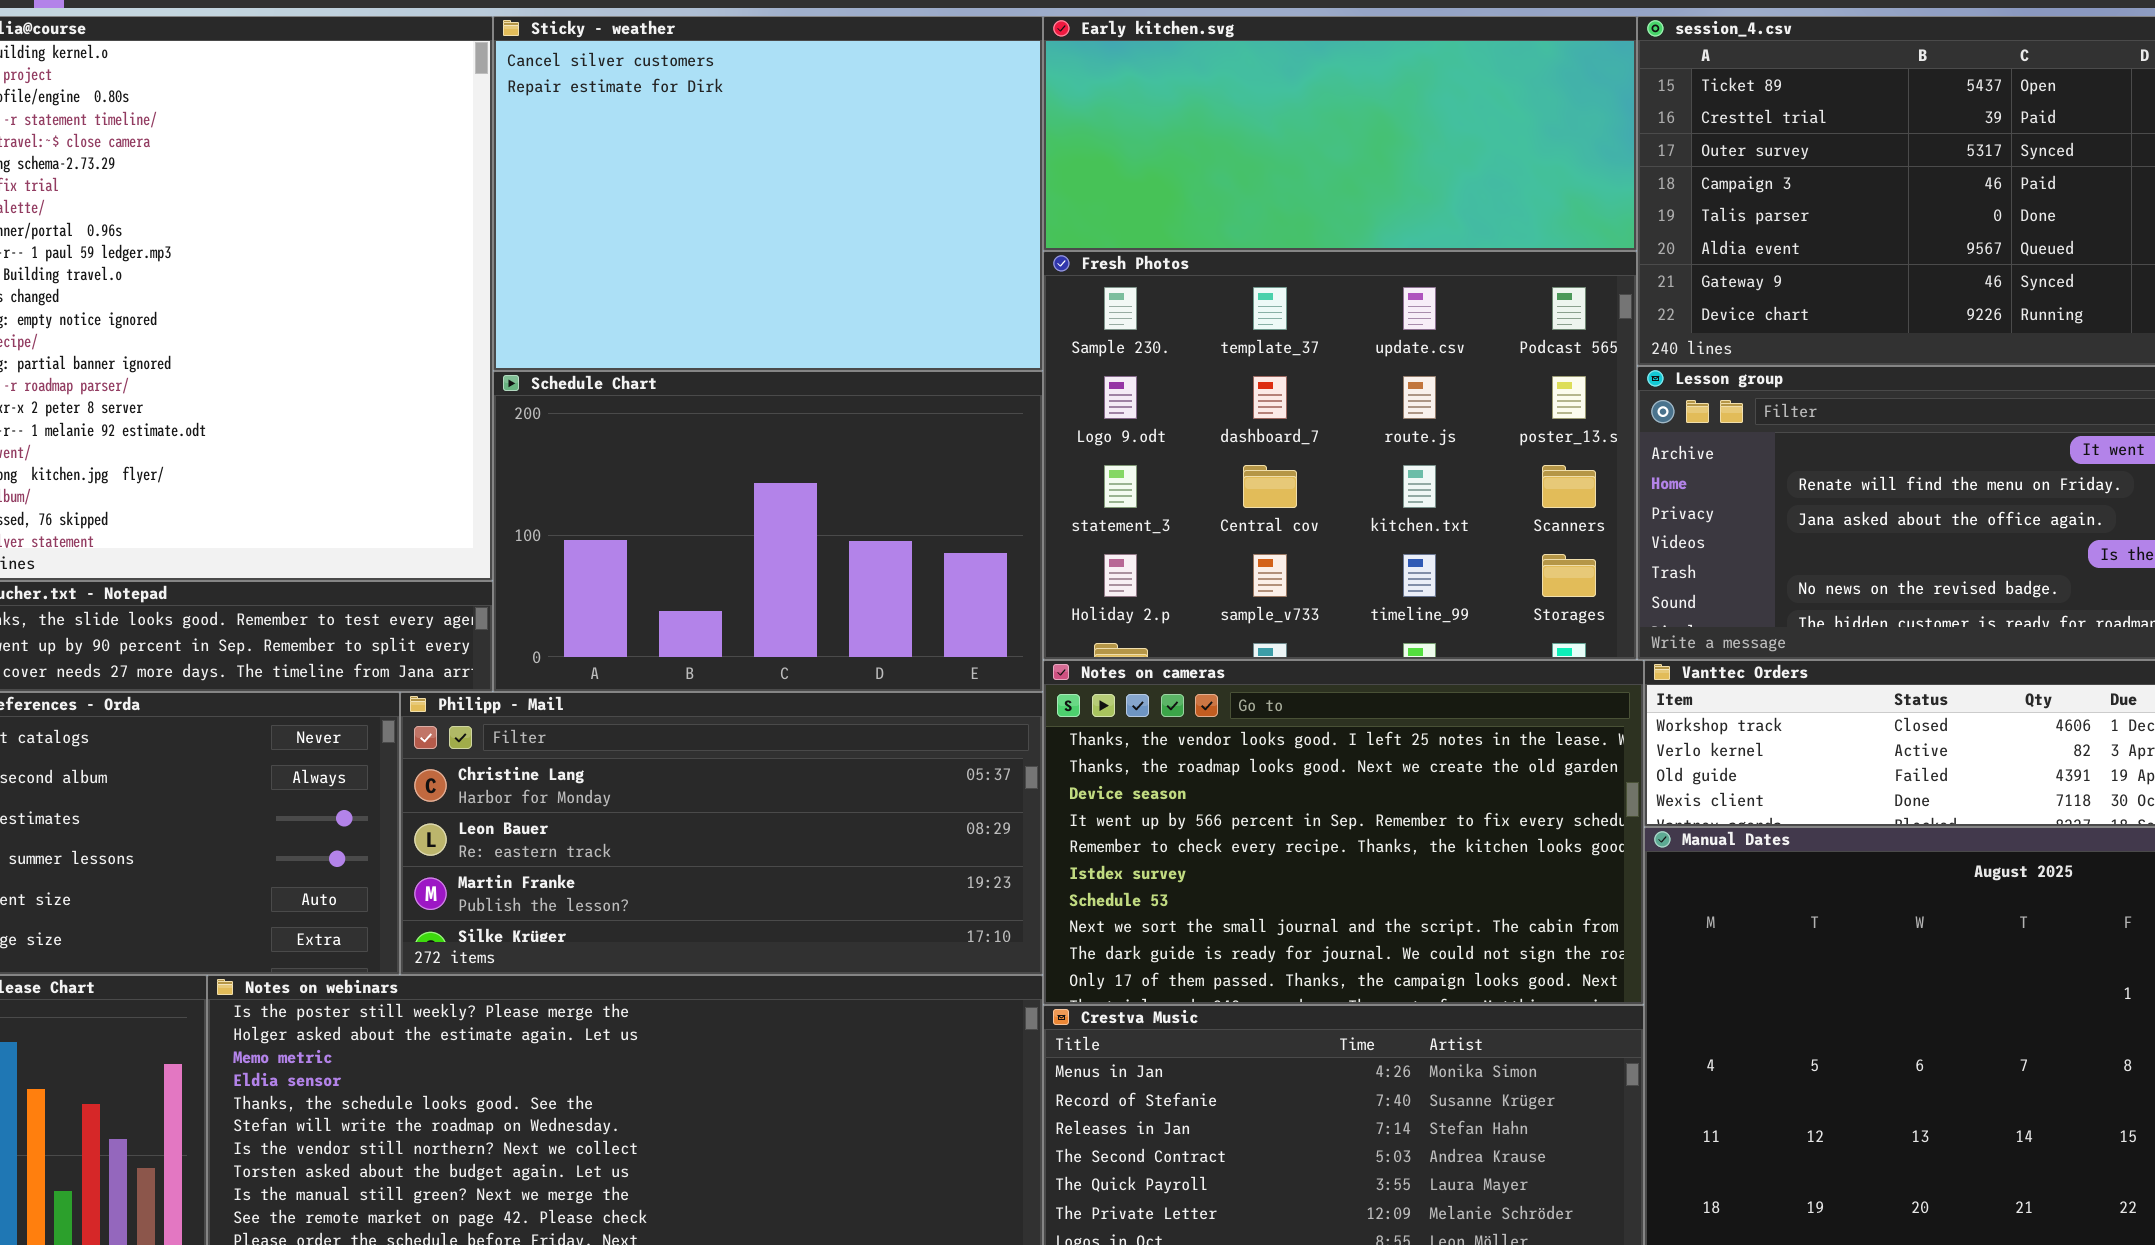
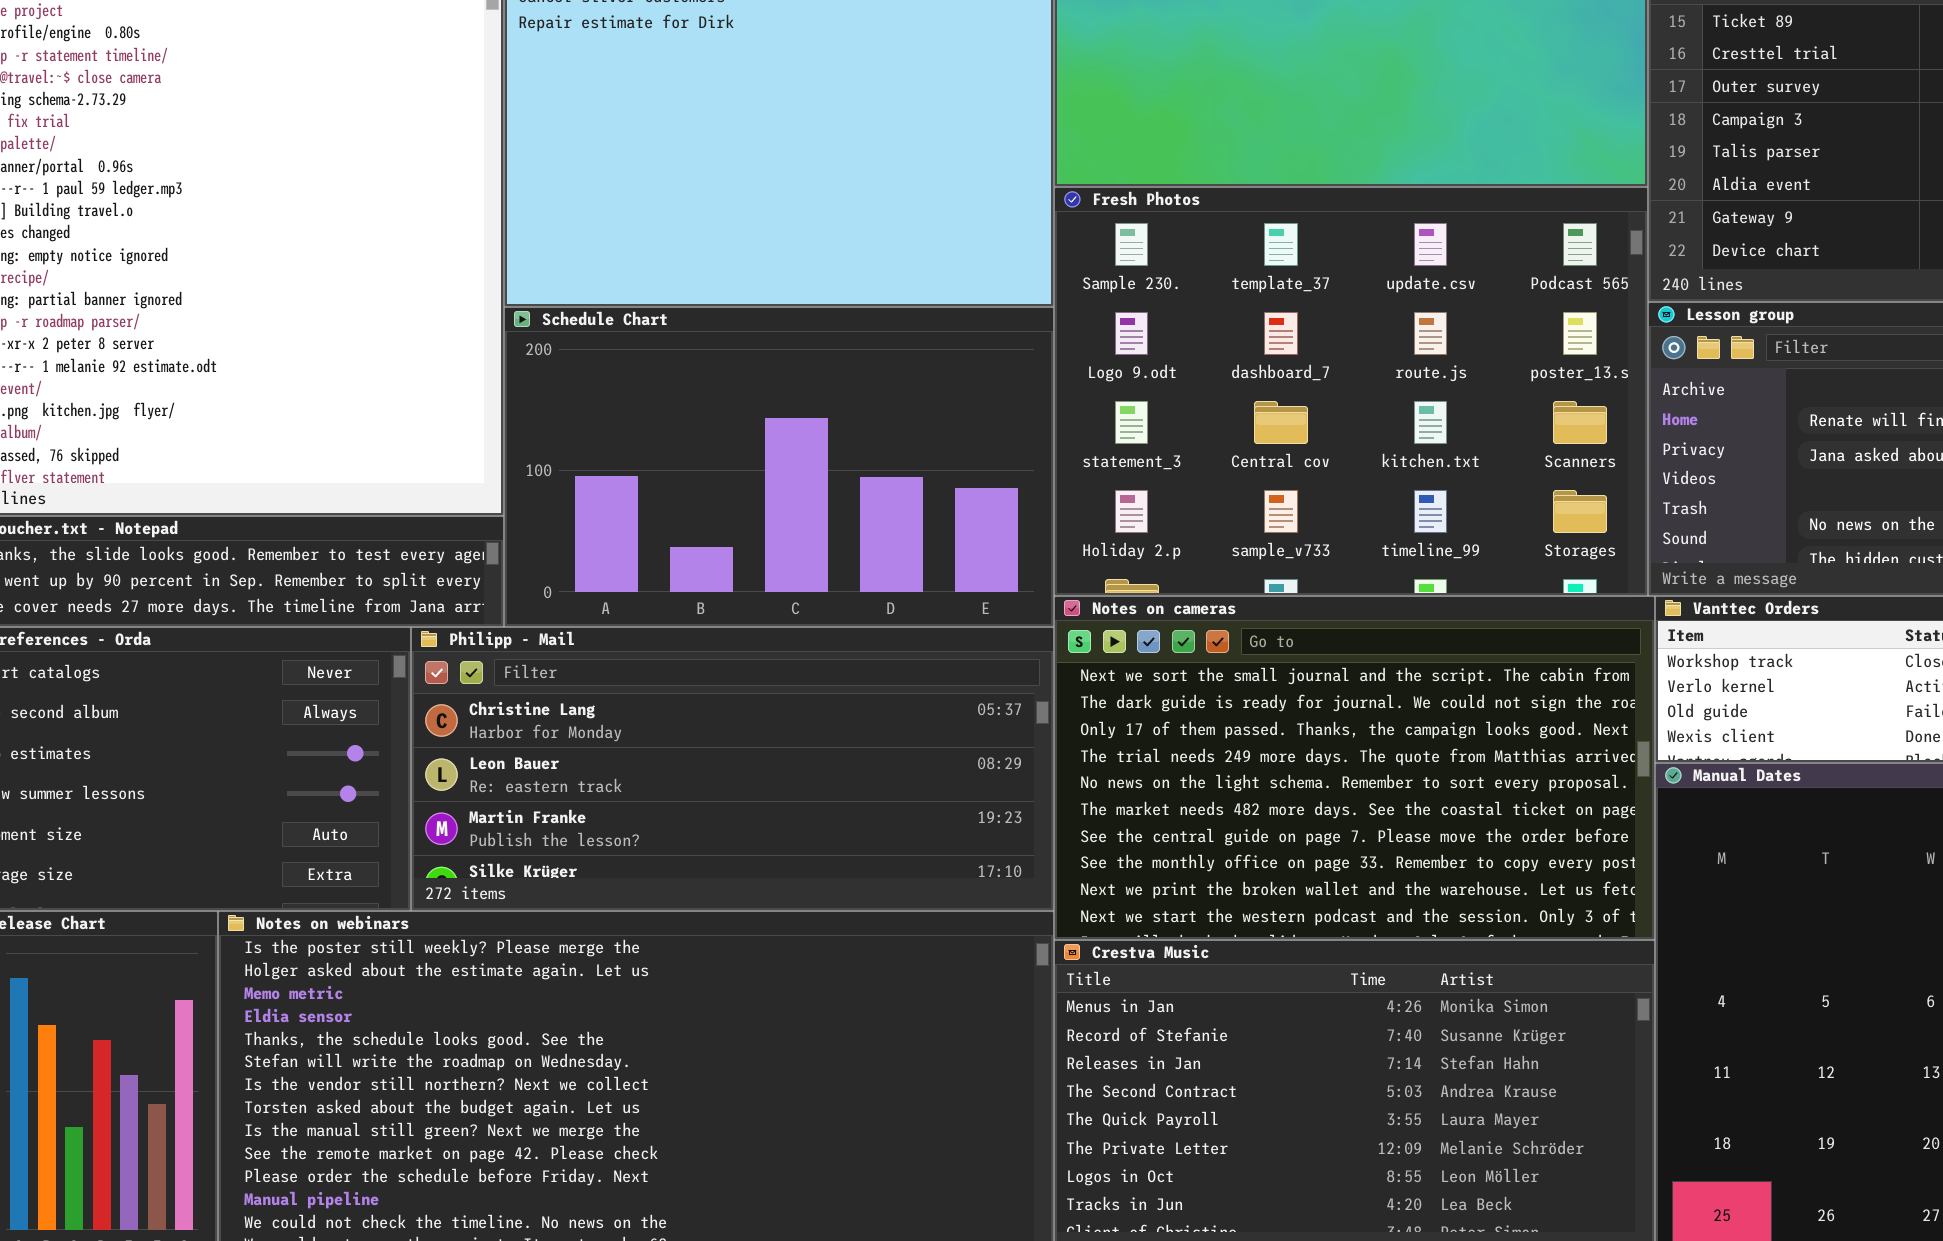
Notes on cameras: [1043,660,1644,1005] -> [1054,596,1655,940], scrolled down 7 rows

